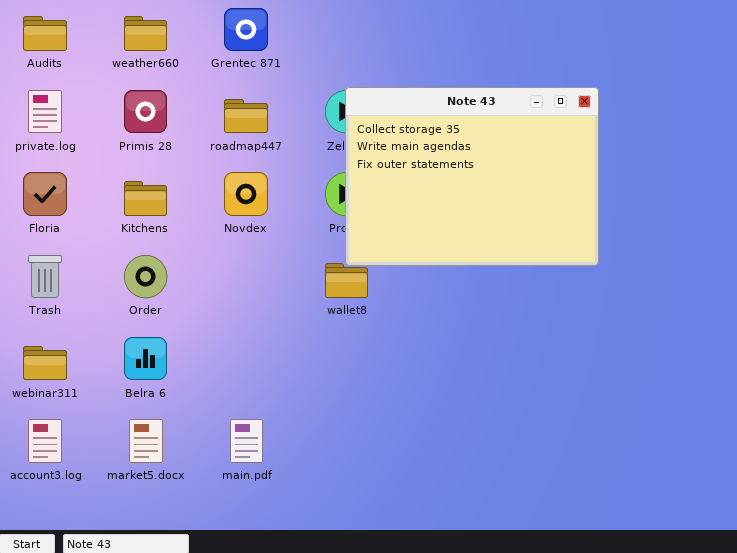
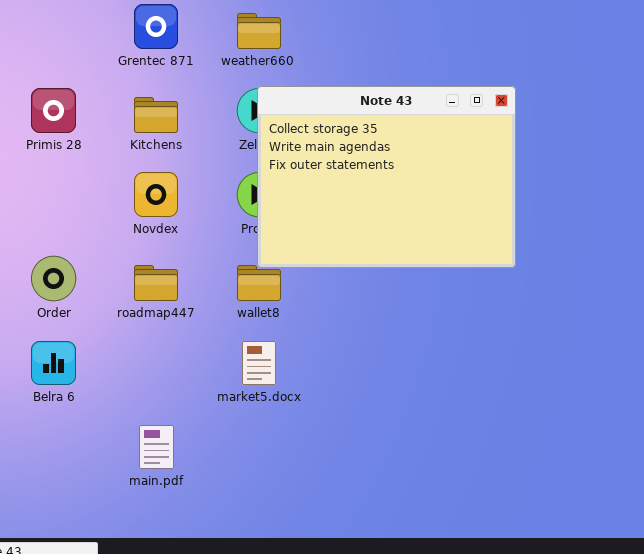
weather660: [124,16,167,51] -> [237,13,281,49], moved
roadmap447: [224,99,268,133] -> [134,265,178,301], moved
Kitchens: [124,181,167,216] -> [134,97,178,133], moved
market5.docx: [129,419,163,463] -> [242,341,276,385], moved

